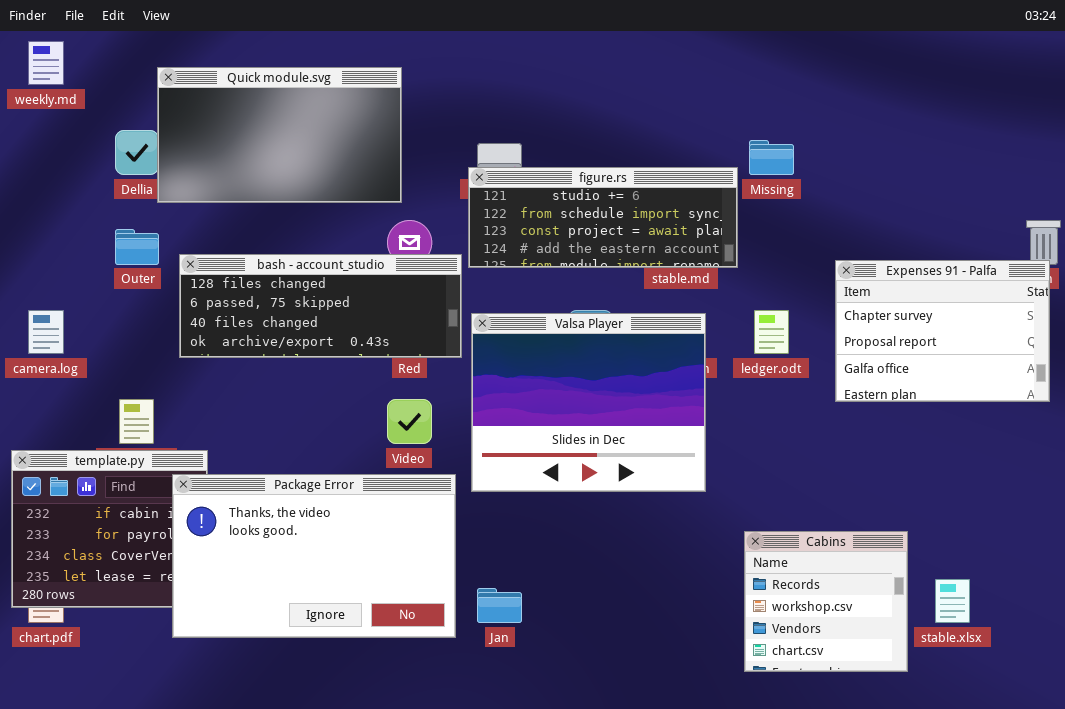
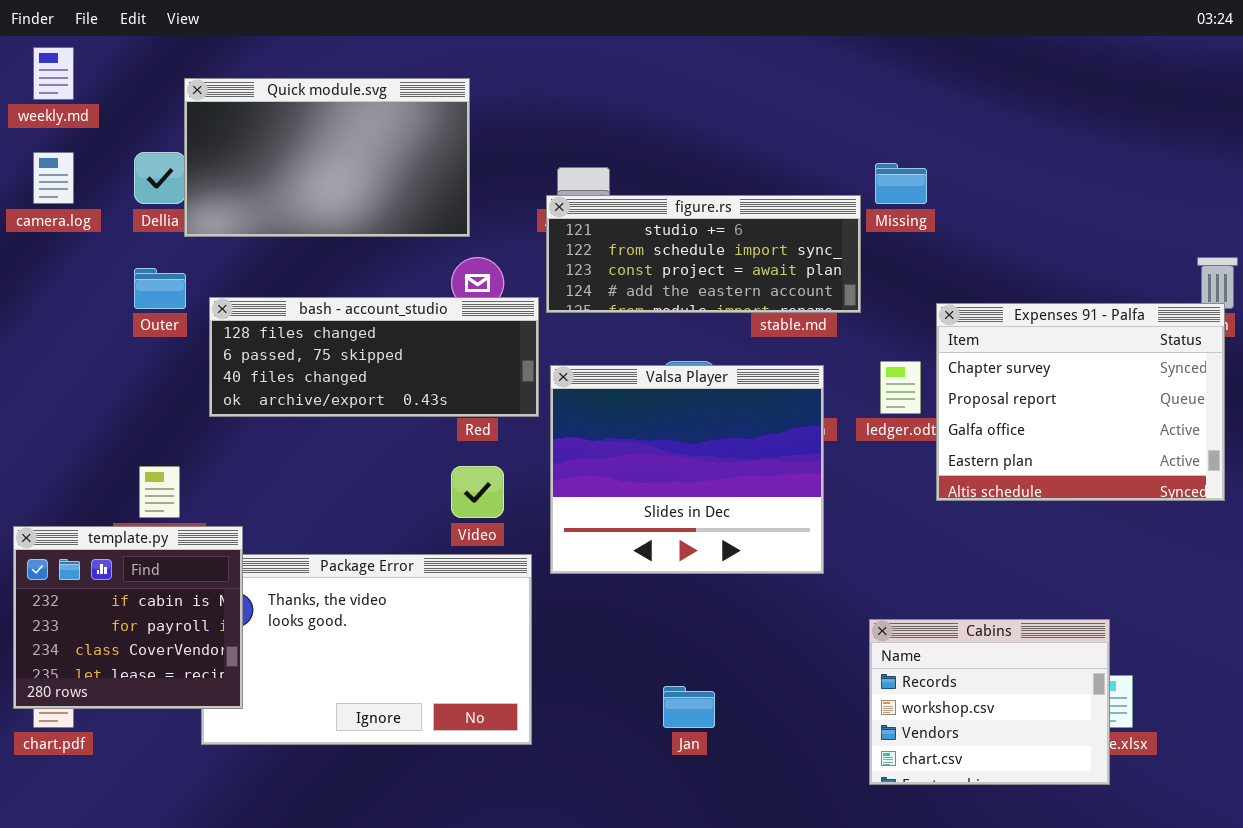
Expenses 91 - Palfa: [835,260,1050,402] -> [936,303,1225,501], resized
camera.log: [28,310,64,354] -> [33,152,74,204], moved
template.py: [11,450,208,608] -> [13,526,243,709], raised
Cabins: [744,531,908,672] -> [869,619,1110,785], resized
Jan: [477,588,522,623] -> [663,686,715,728], moved

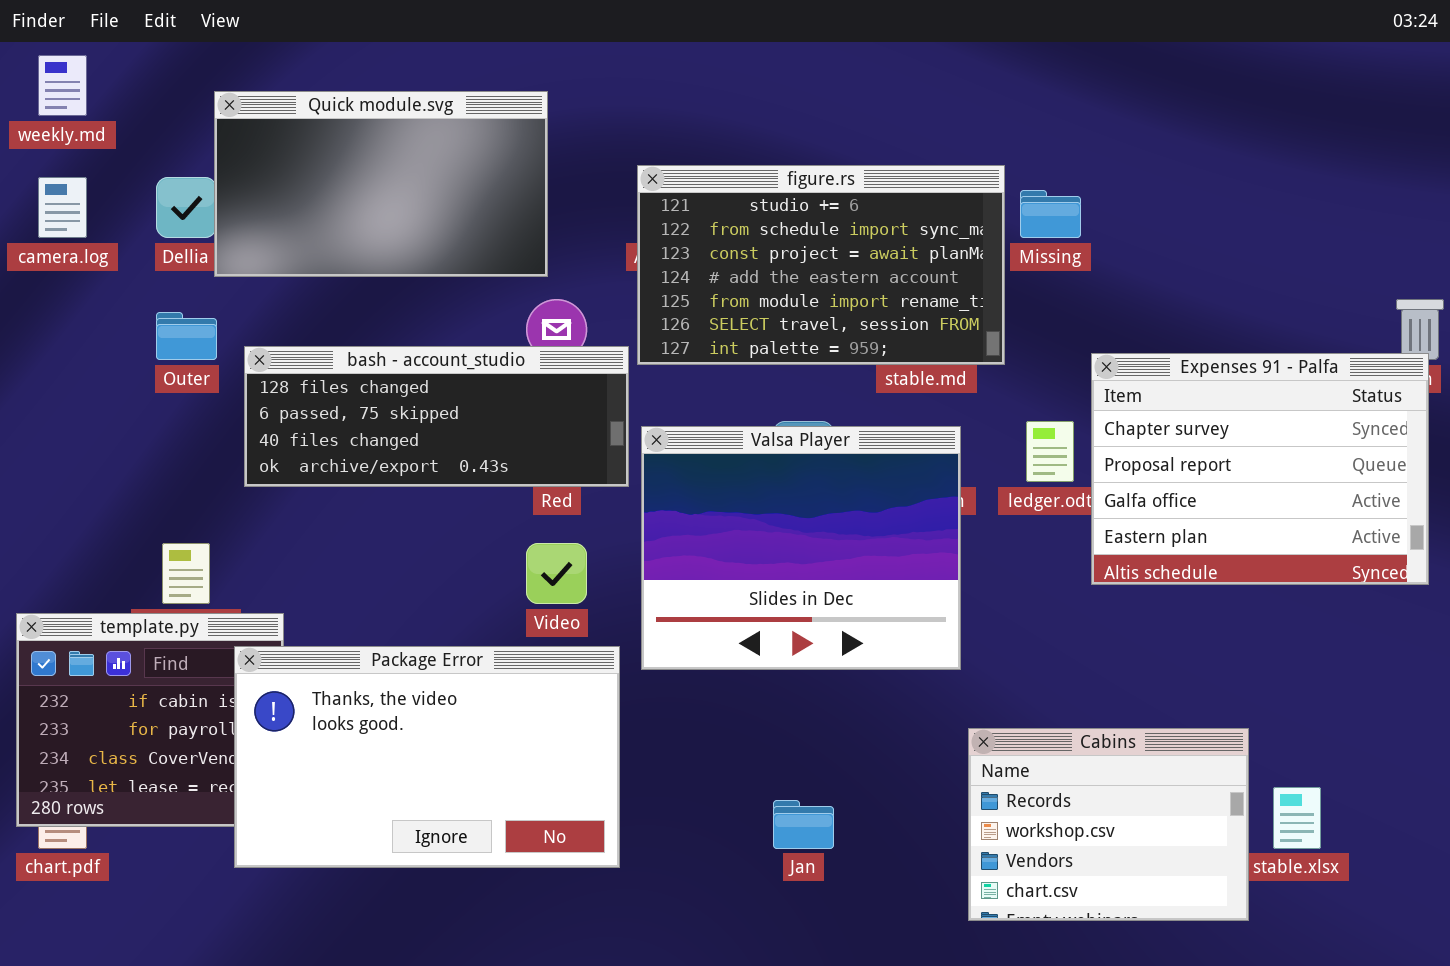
figure.rs: [546,195,861,313] -> [637,165,1005,365], resized
Package Error: [201,554,532,745] -> [234,646,620,868], raised
Cabins: [869,619,1110,785] -> [968,728,1249,921], moved

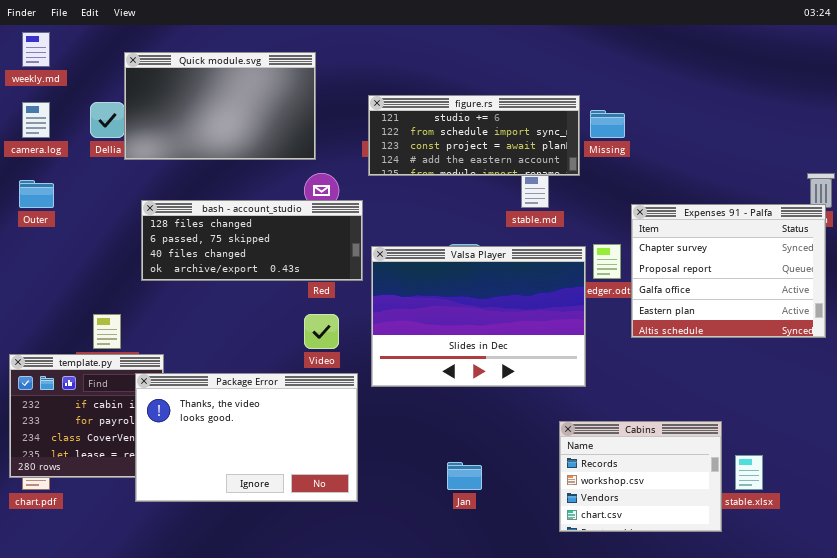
figure.rs: [637,165,1005,365] -> [368,95,580,176], resized
Outer: [156,312,217,360] -> [19,180,54,208], moved
Valsa Player: [641,426,961,670] -> [371,246,586,387], resized

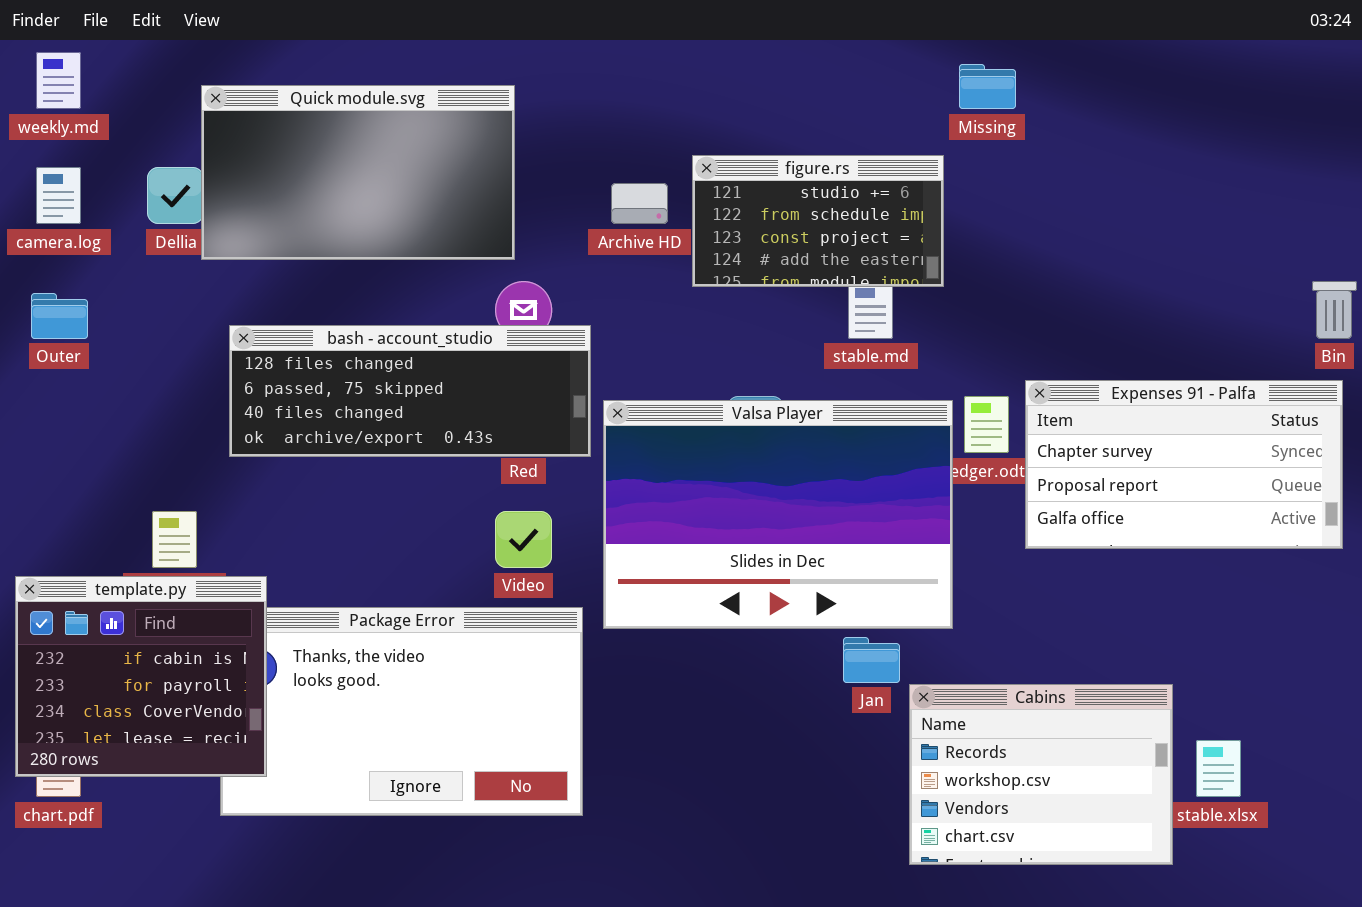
figure.rs: [368,95,580,176] -> [692,155,944,287], resized
Missing: [590,110,625,138] -> [959,64,1016,109], moved
Expenses 91 - Palfa: [631,204,826,338] -> [1025,380,1343,549], resized
template.py: [9,354,164,478] -> [15,576,267,777], raised
Jan: [447,462,482,490] -> [843,637,900,683], moved

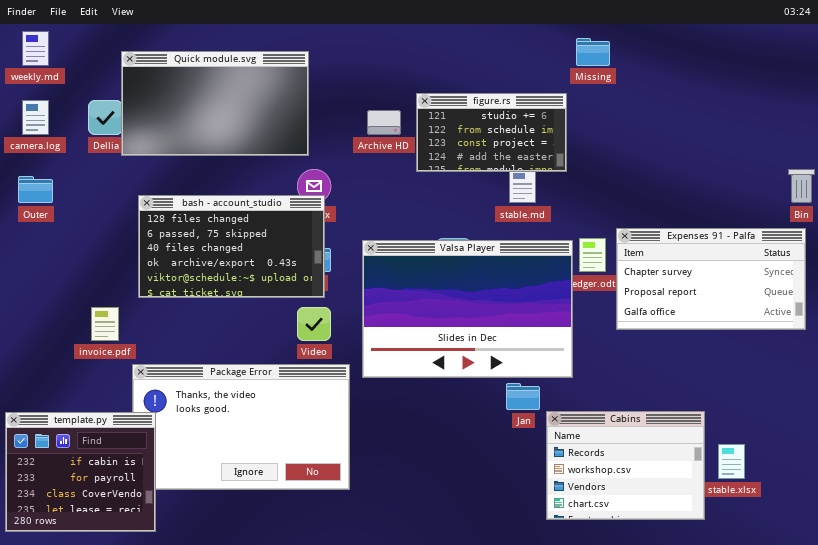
bash - account_studio: [229,325,591,457] -> [138,195,325,298], resized
template.py: [15,576,267,777] -> [5,412,156,532], moved

